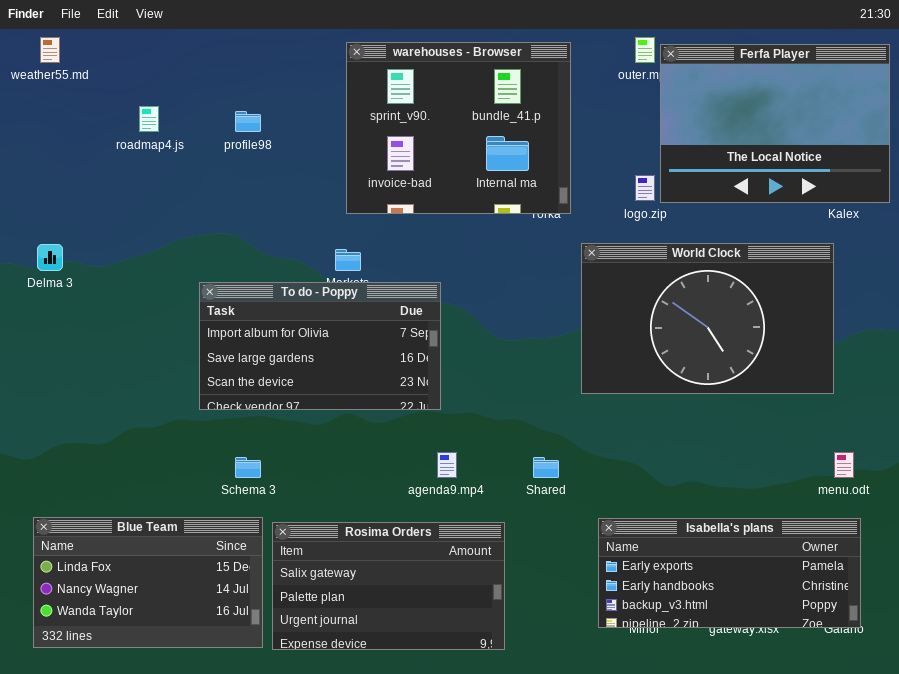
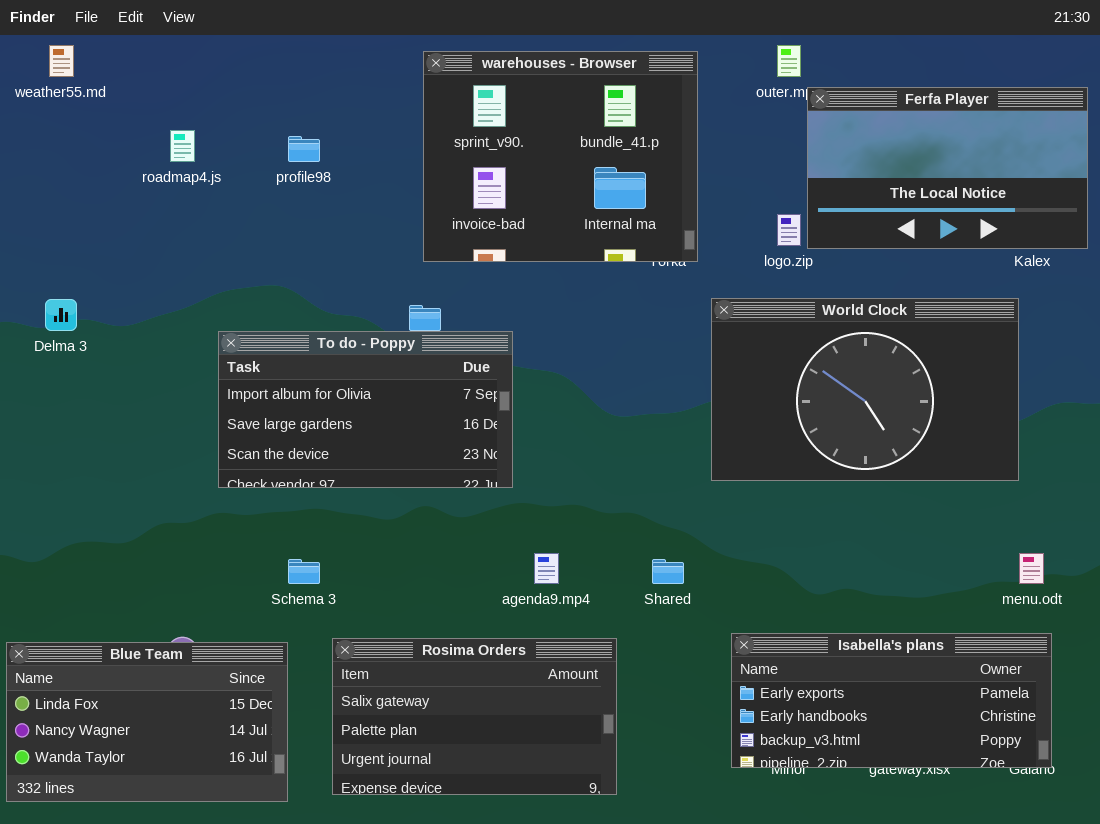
Ferfa Player: [660,44,890,203] -> [807,87,1088,249], resized
To do - Poppy: [199,282,441,410] -> [218,331,513,488], moved
Blue Team: [33,517,263,648] -> [6,642,288,802], moved

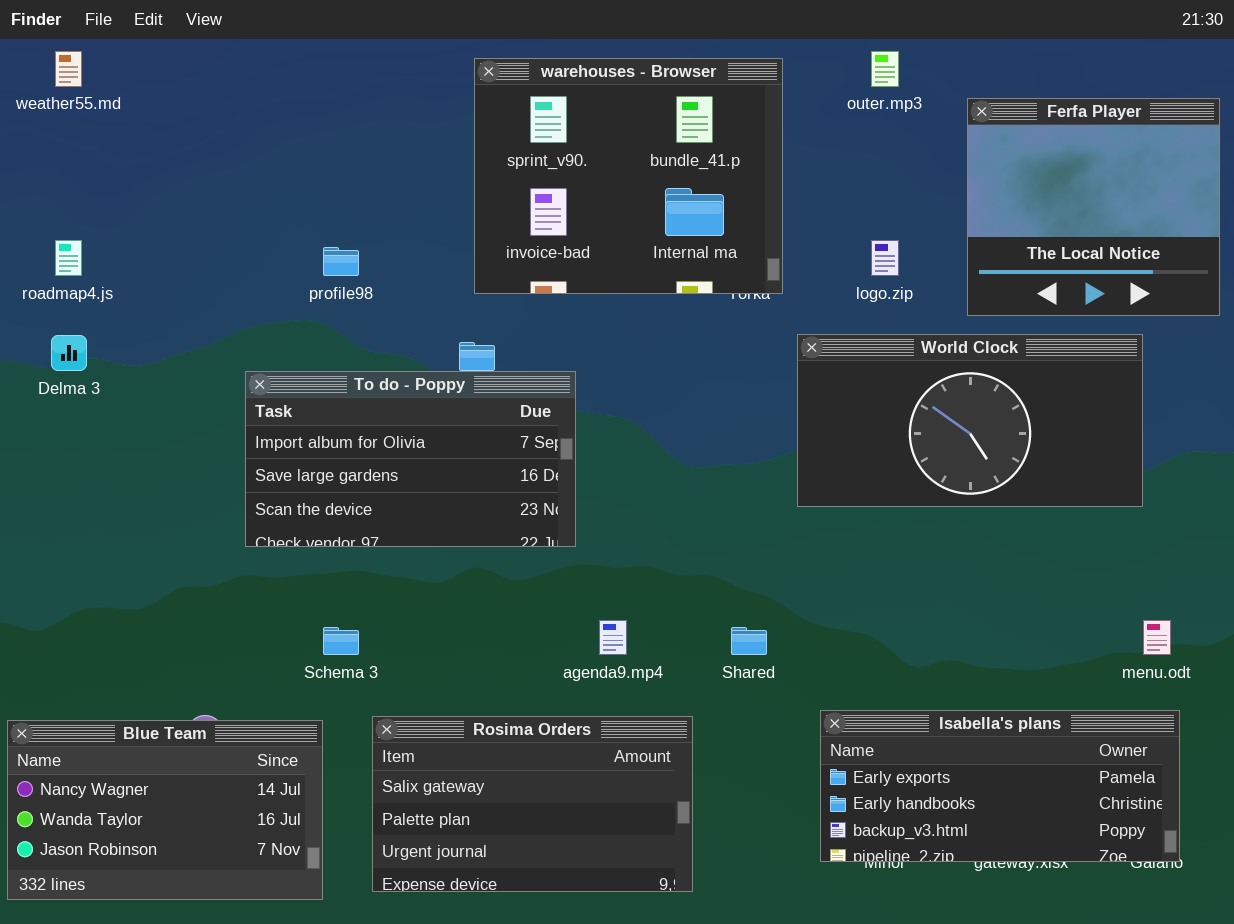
Ferfa Player: [807,87,1088,249] -> [967,98,1220,316], resized
roadmap4.js: [170,130,195,162] -> [55,240,82,276], moved
profile98: [288,136,320,162] -> [323,247,359,276], moved
World Clock: [711,298,1019,481] -> [797,334,1143,507], resized
Blue Team: [6,642,288,802] -> [7,720,323,900], scrolled down 1 row

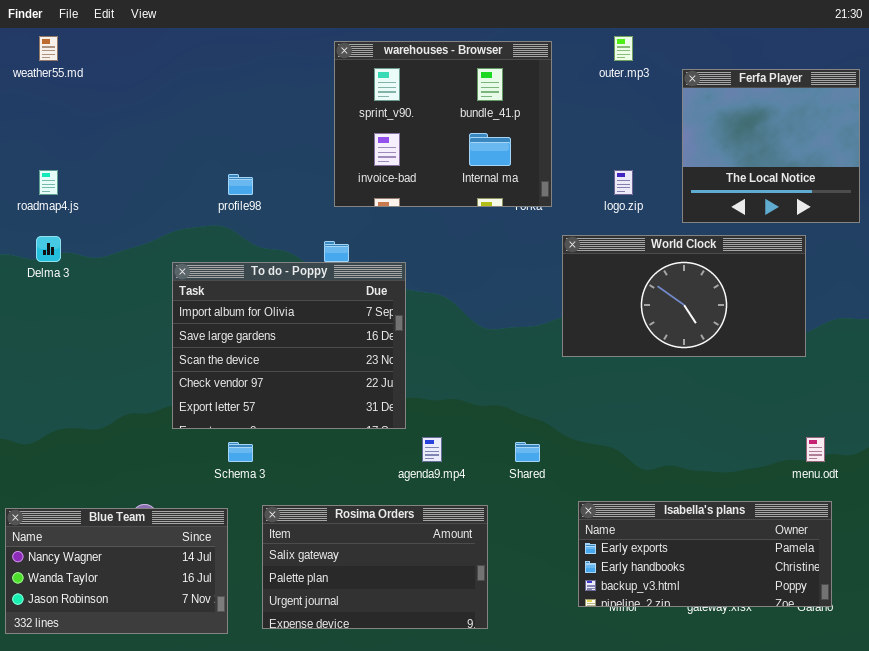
To do - Poppy: [245,371,576,547] -> [172,262,406,429], resized

